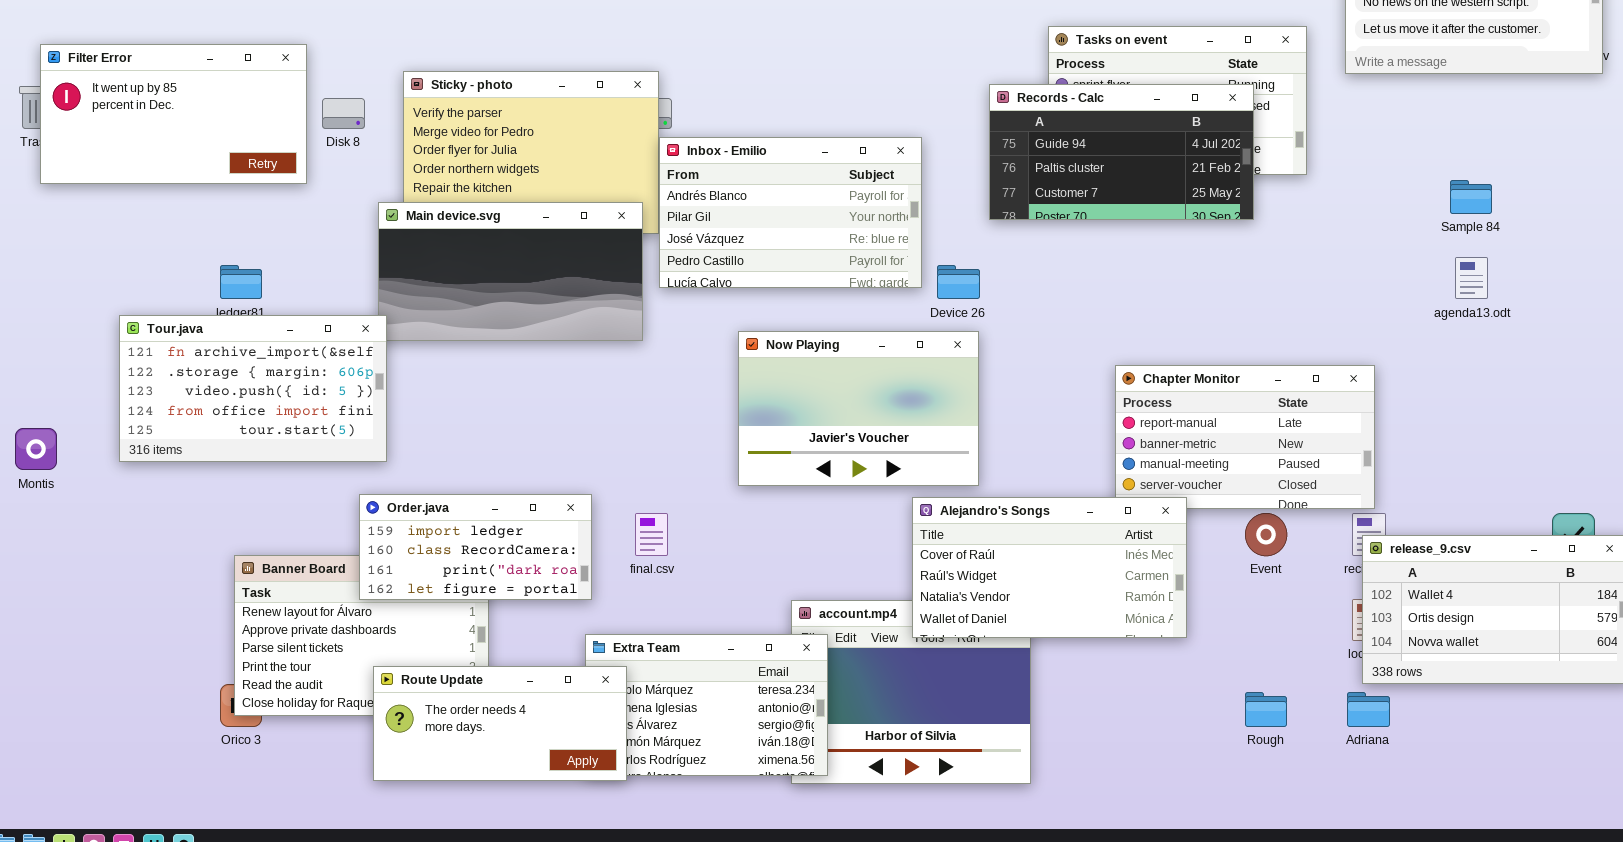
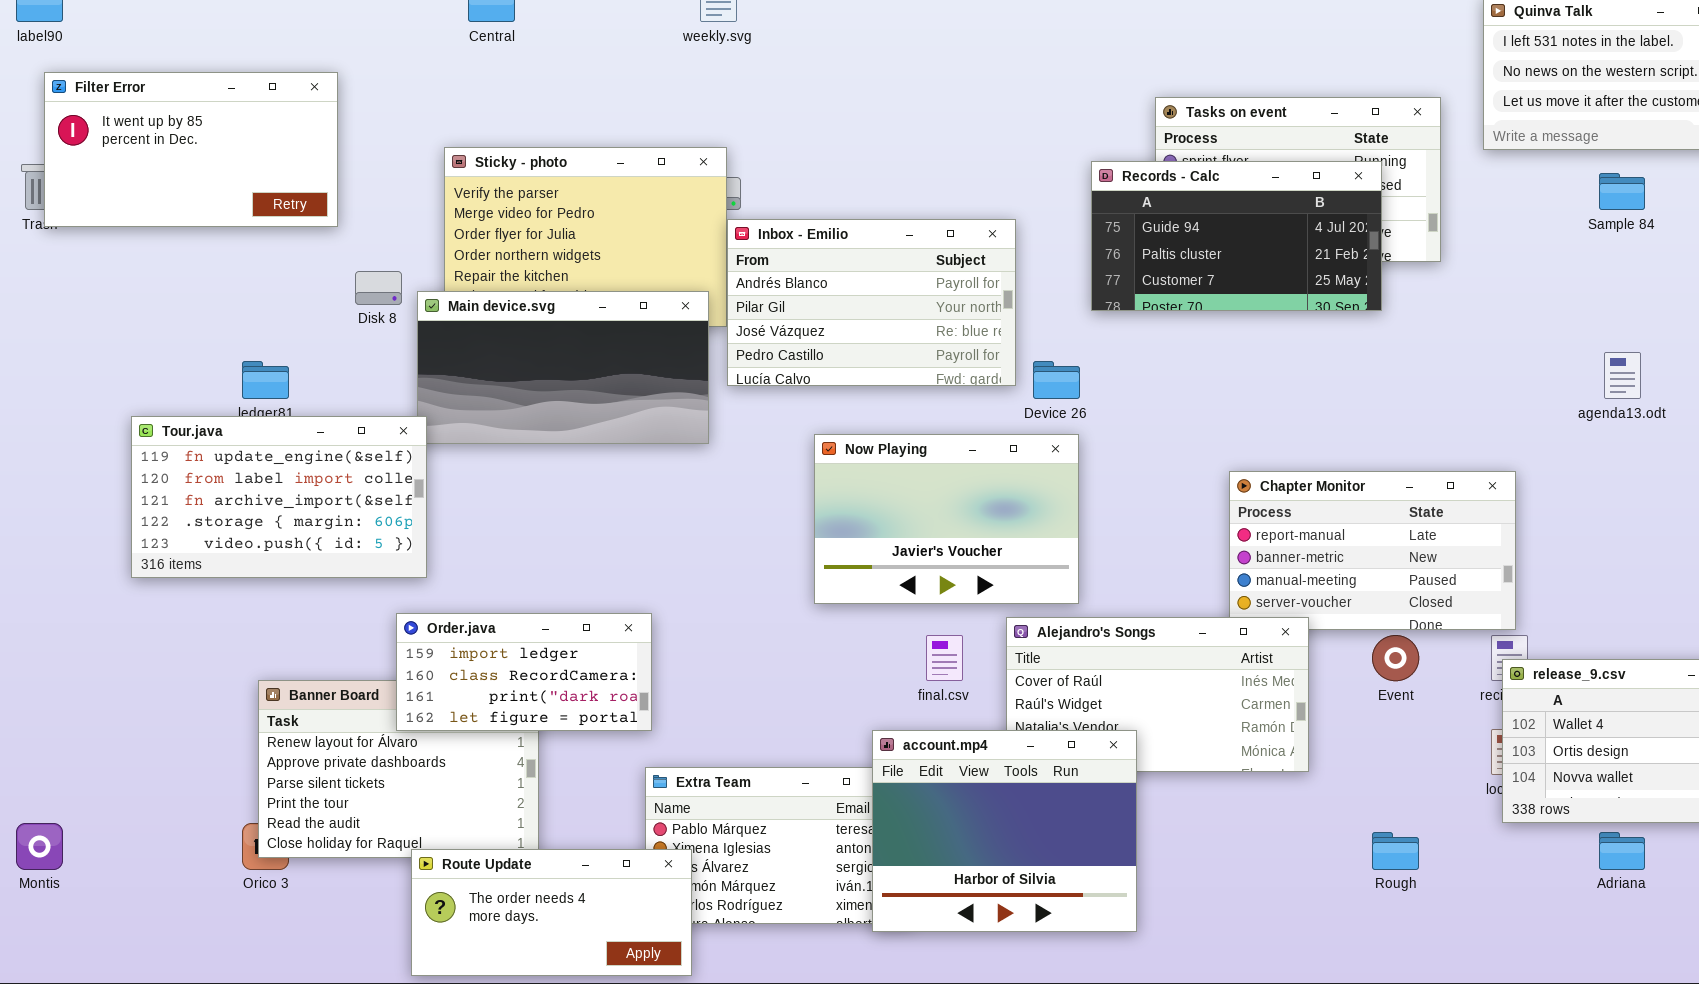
Filter Error: [40,44,307,184] -> [44,72,338,227], moved
Disk 8: [322,98,365,129] -> [355,271,402,305], moved
Sample 84: [1450,180,1492,214] -> [1599,173,1645,210], moved
Tour.java: [119,315,387,462] -> [131,416,427,578], scrolled up 2 rows
Montis: [15,428,57,470] -> [16,823,63,870], moved
final.csv: [635,513,668,556] -> [926,635,963,681], moved
account.mp4: [791,600,1031,784] -> [872,730,1137,932], raised
Route Update: [373,666,627,781] -> [411,849,692,976], moved
Adriana: [1347,692,1390,727] -> [1599,832,1645,870], moved

